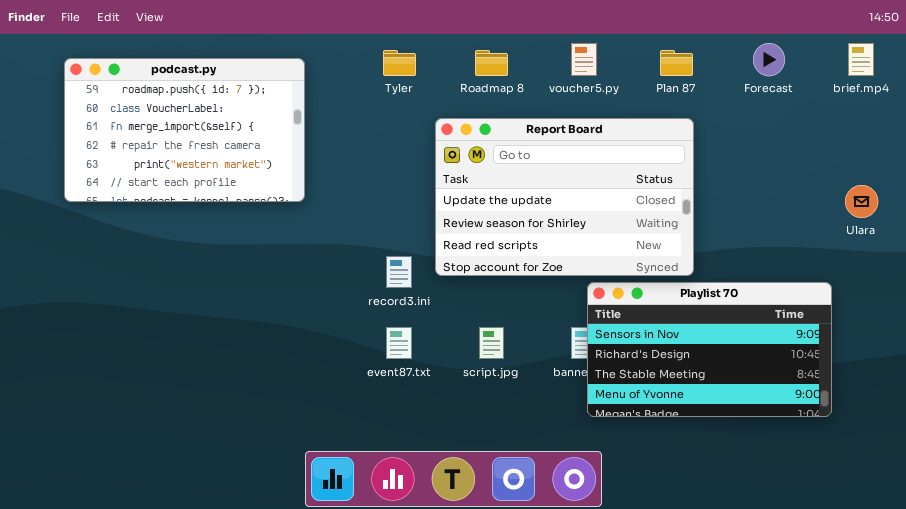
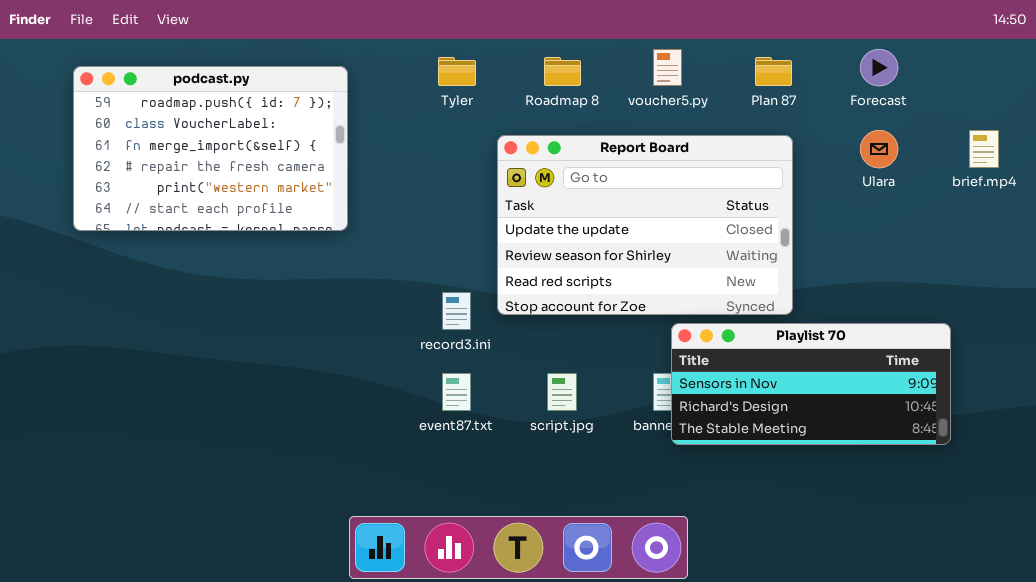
brief.mp4: [848,43,874,76] -> [969,130,999,168], moved
Ulara: [845,185,878,218] -> [860,130,898,168], moved
Playlist 70: [587,282,832,417] -> [671,323,951,445], resized

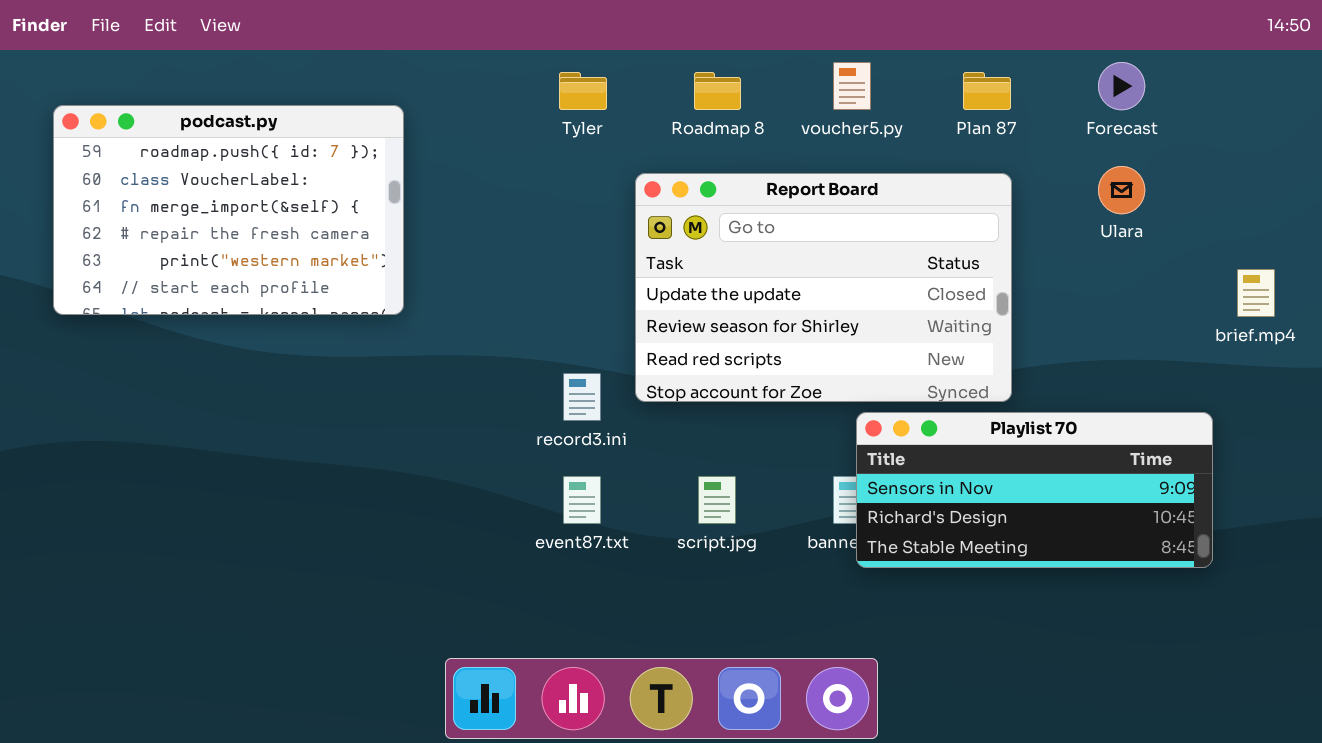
podcast.py: [73,66,348,231] -> [53,105,404,315], moved
brief.mp4: [969,130,999,168] -> [1237,269,1275,317], moved

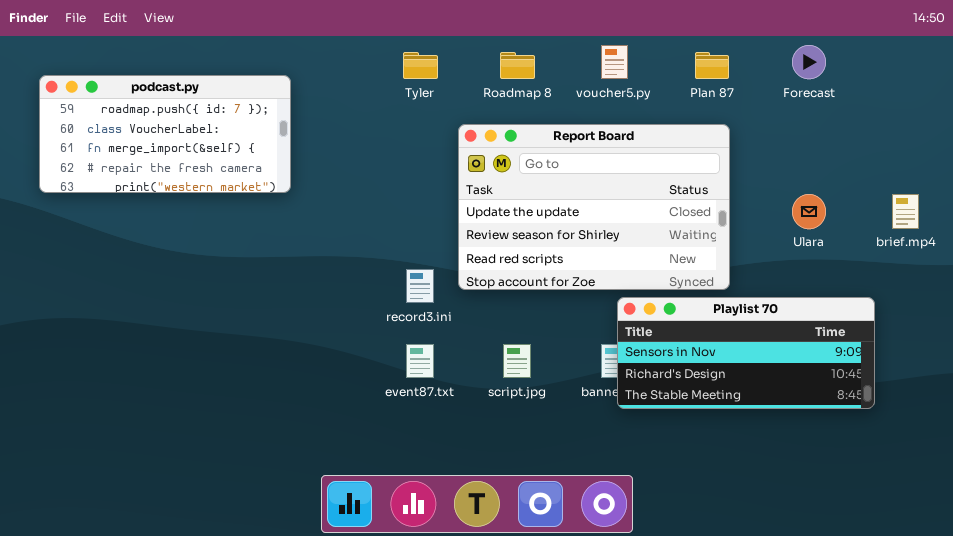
podcast.py: [53,105,404,315] -> [39,75,291,193], resized
Ulara: [1098,166,1145,214] -> [792,194,826,229], moved

